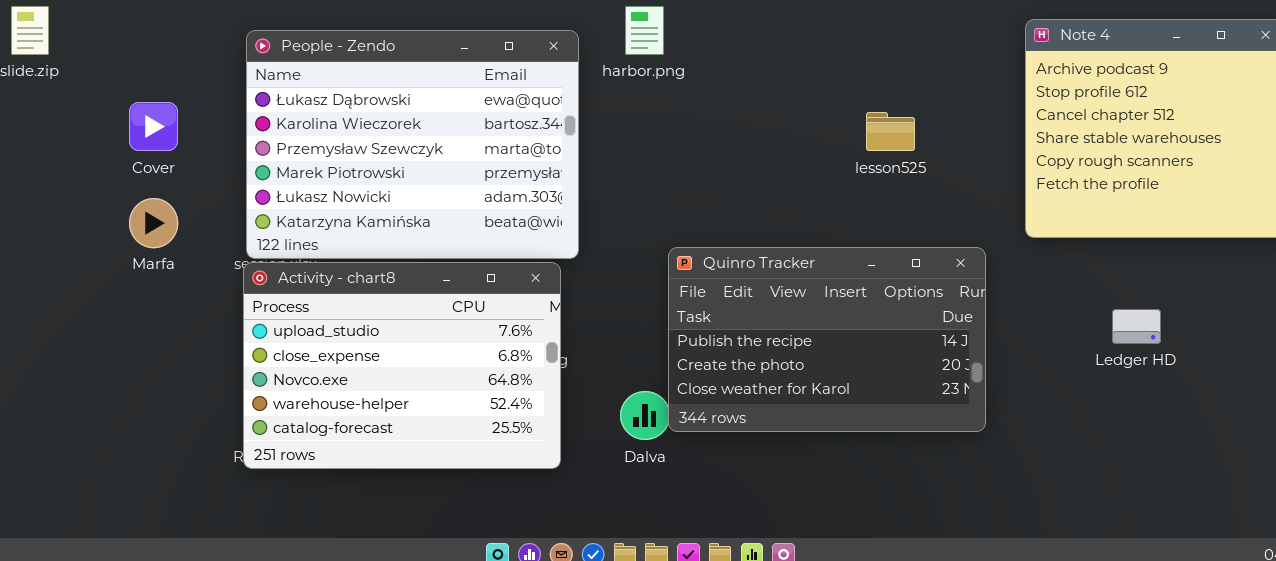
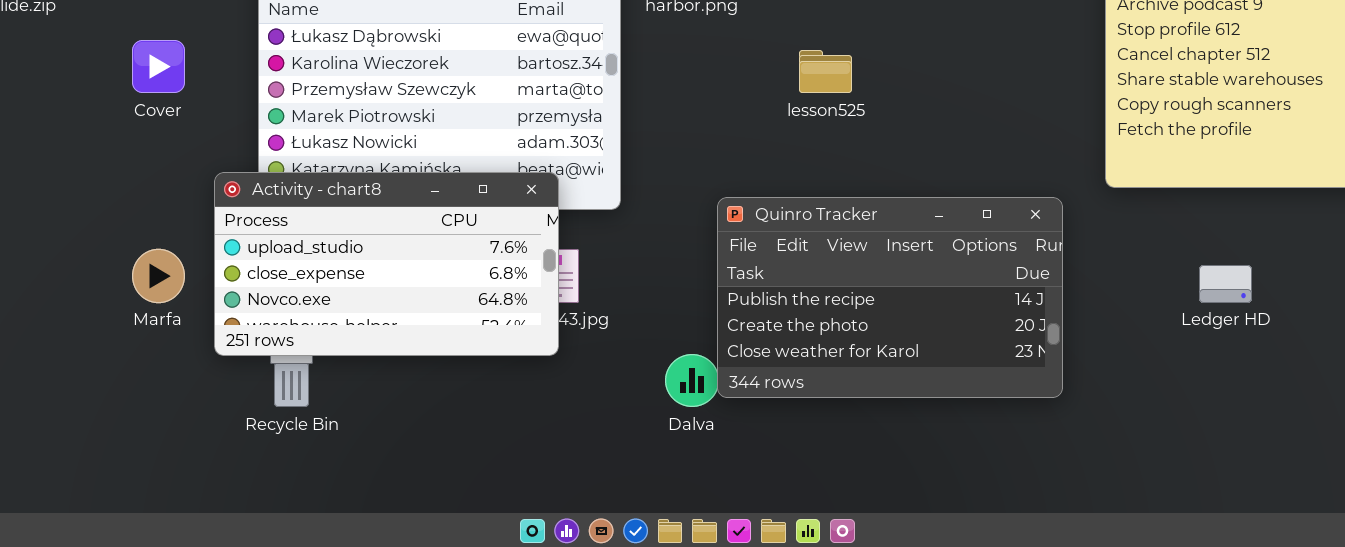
lesson525: [866,112,915,151] -> [799,50,852,93], moved
Marfa: [129,198,178,248] -> [132,249,185,303], moved
Activity - chart8: [243,262,561,469] -> [214,172,559,356], moved, resized

